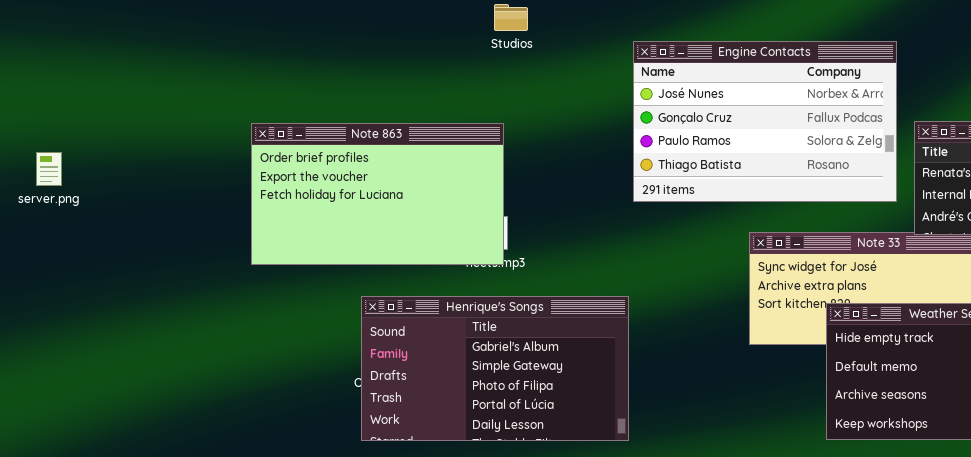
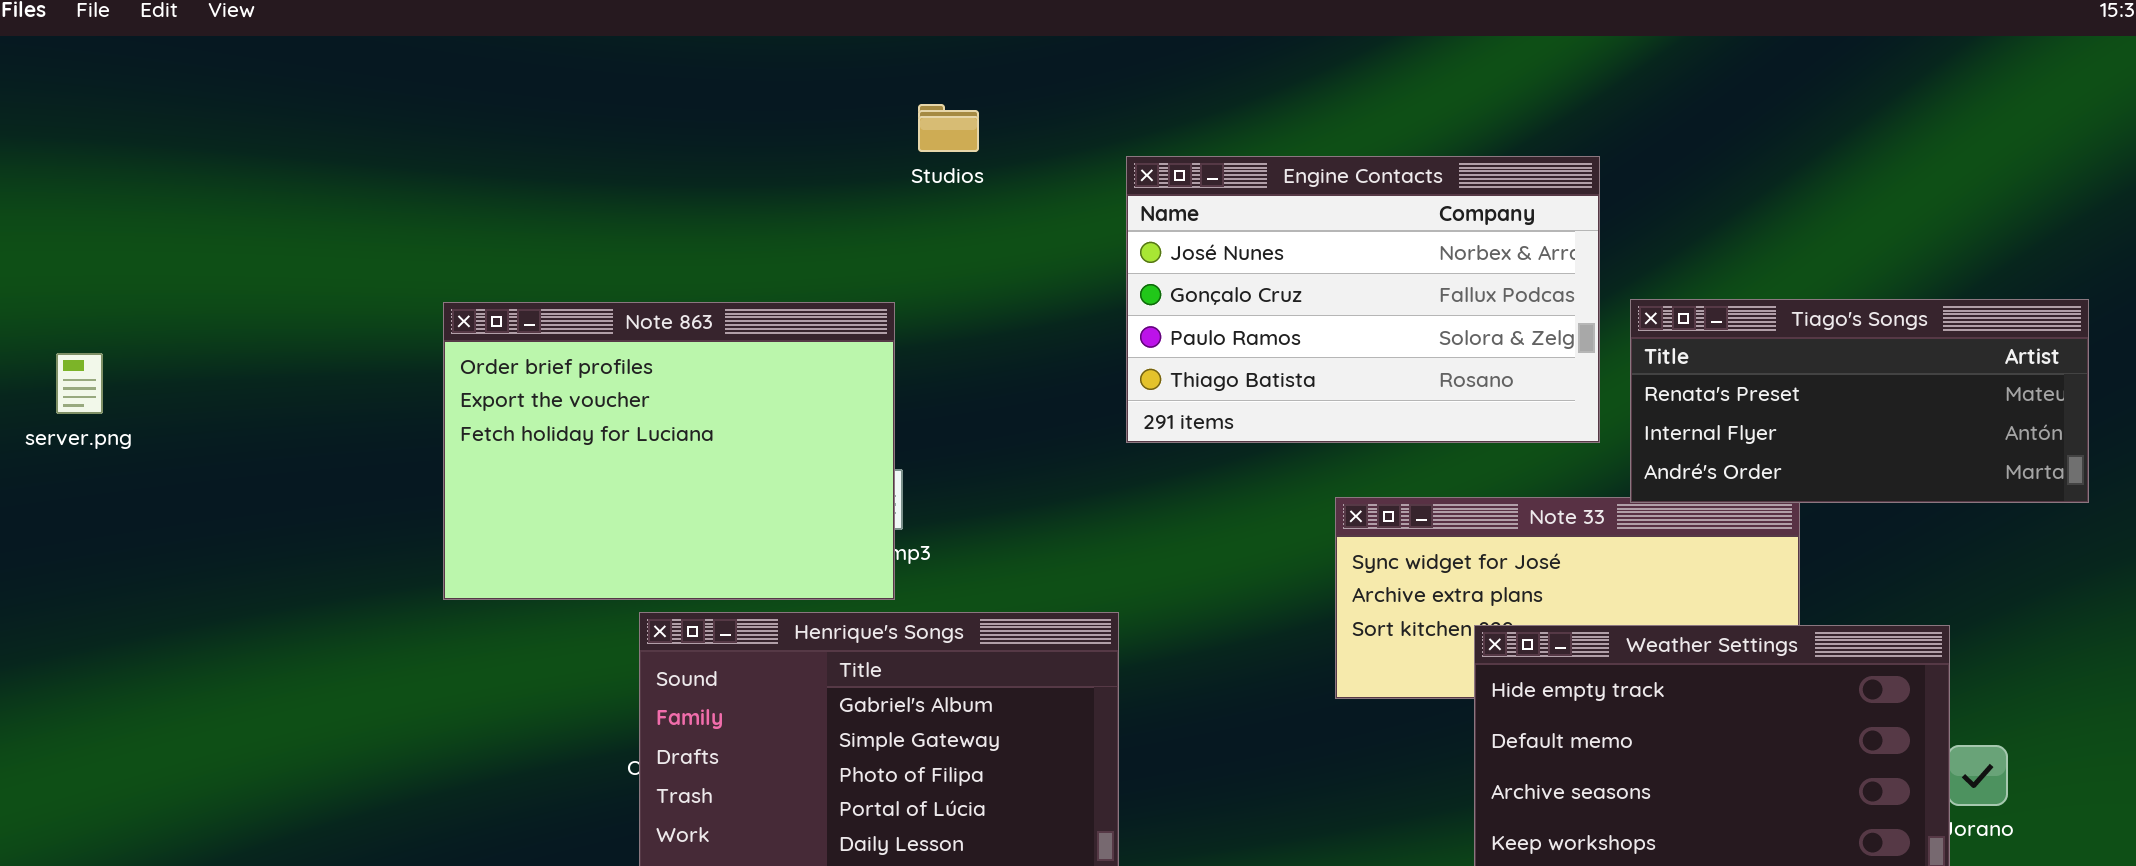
Studios: [494,4,528,31] -> [918,104,979,152], moved
Note 863: [251,123,504,265] -> [443,302,895,600], resized

